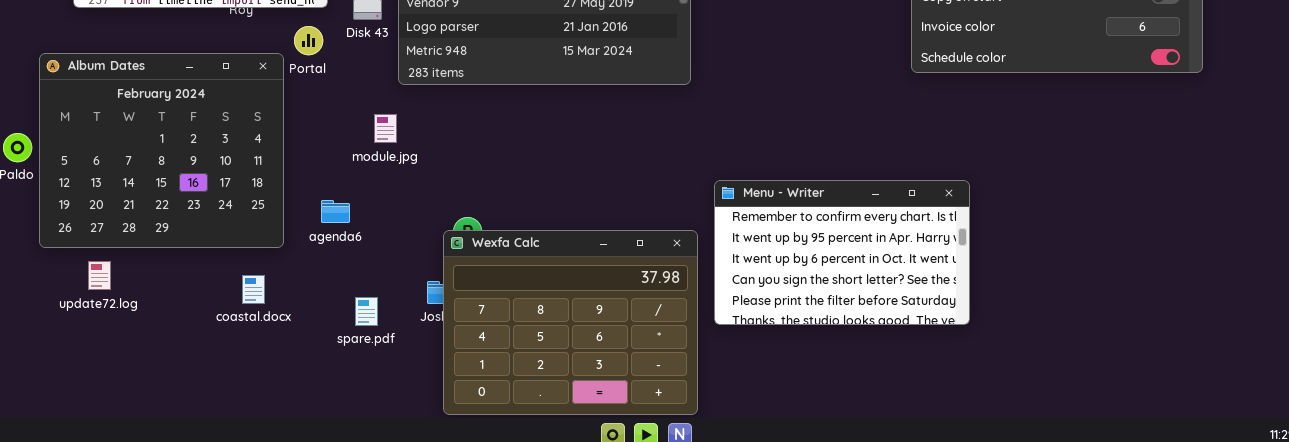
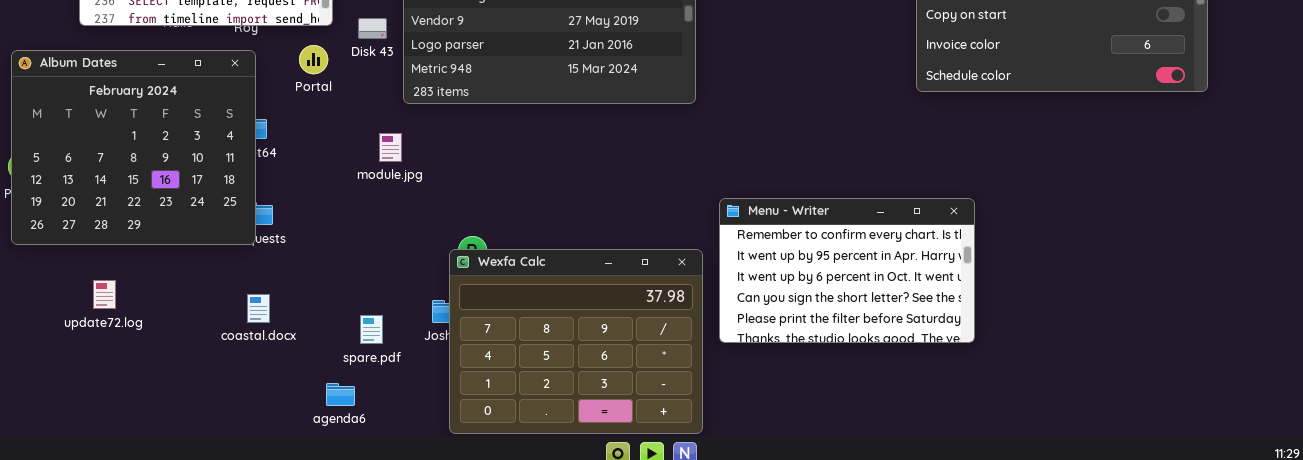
Album Dates: [39,53,284,248] -> [11,50,256,245], moved
agenda6: [321,200,350,223] -> [326,383,355,406], moved

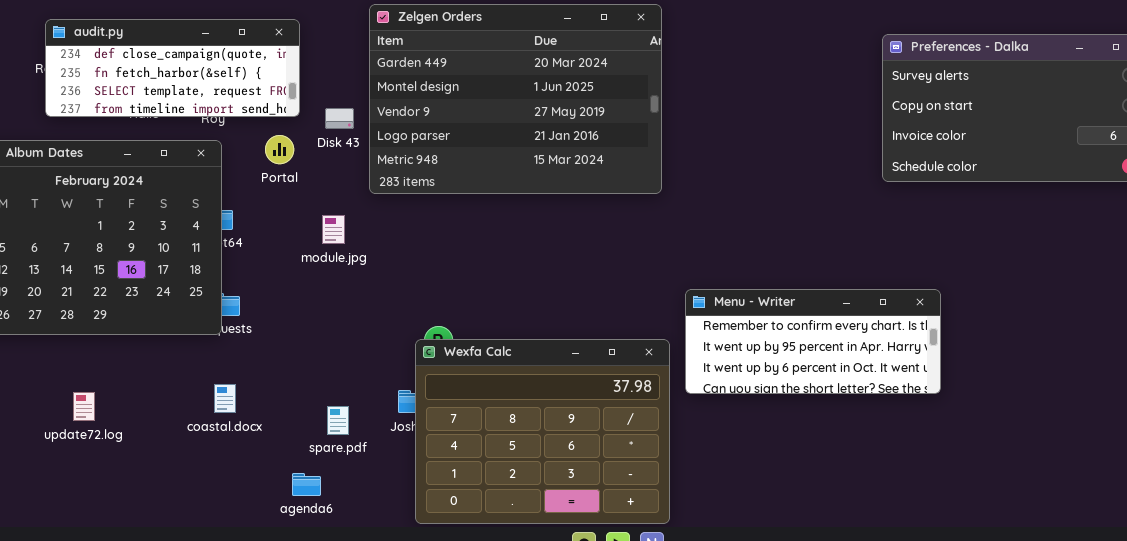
module.jpg: [379,133,402,162] -> [322,215,345,244], moved
Menu - Writer: [719,198,975,343] -> [685,289,941,394], resized
update72.log: [93,280,116,309] -> [73,392,95,421], moved

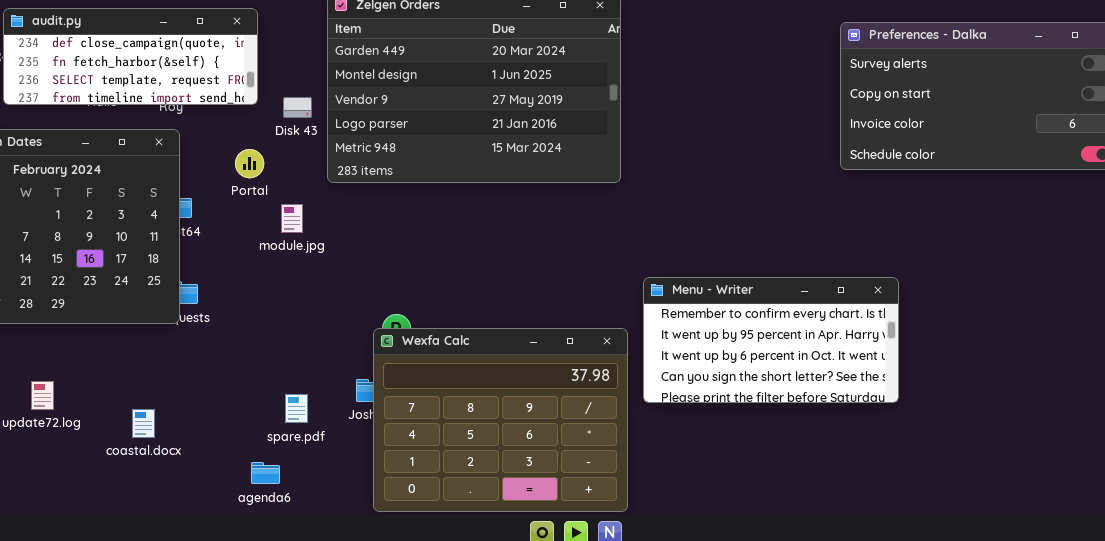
Portal: [265,135,294,164] -> [235,149,264,178], moved
Menu - Writer: [685,289,941,394] -> [643,277,899,403], resized
coastal.docx: [214,384,236,413] -> [132,409,155,438], moved

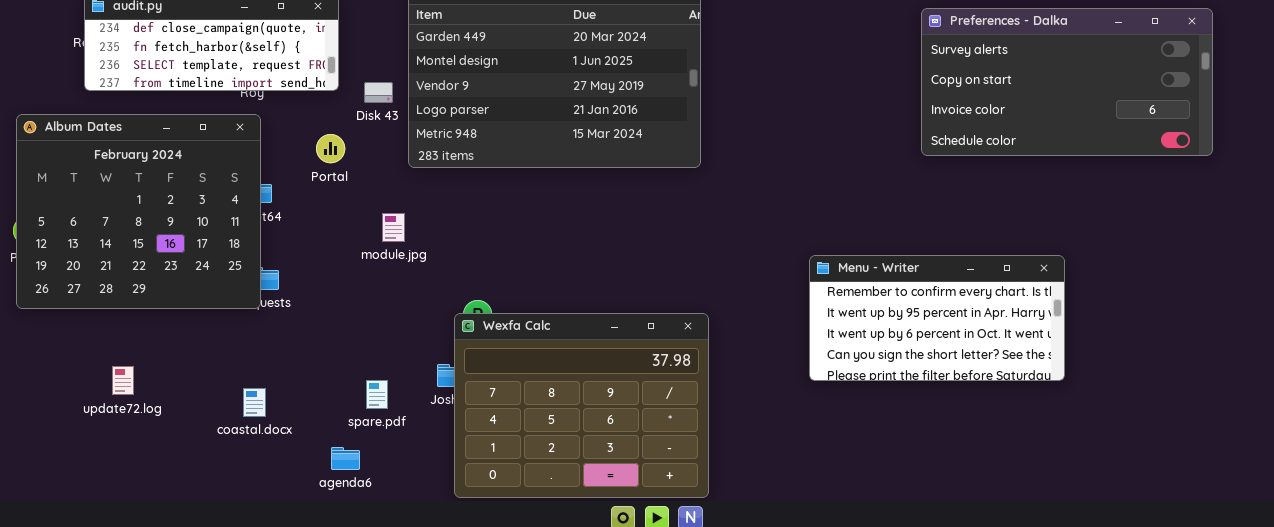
module.jpg: [281,204,303,233] -> [382,213,405,242], moved
Menu - Writer: [643,277,899,403] -> [809,255,1065,381], moved
coastal.docx: [132,409,155,438] -> [243,388,266,417], moved

